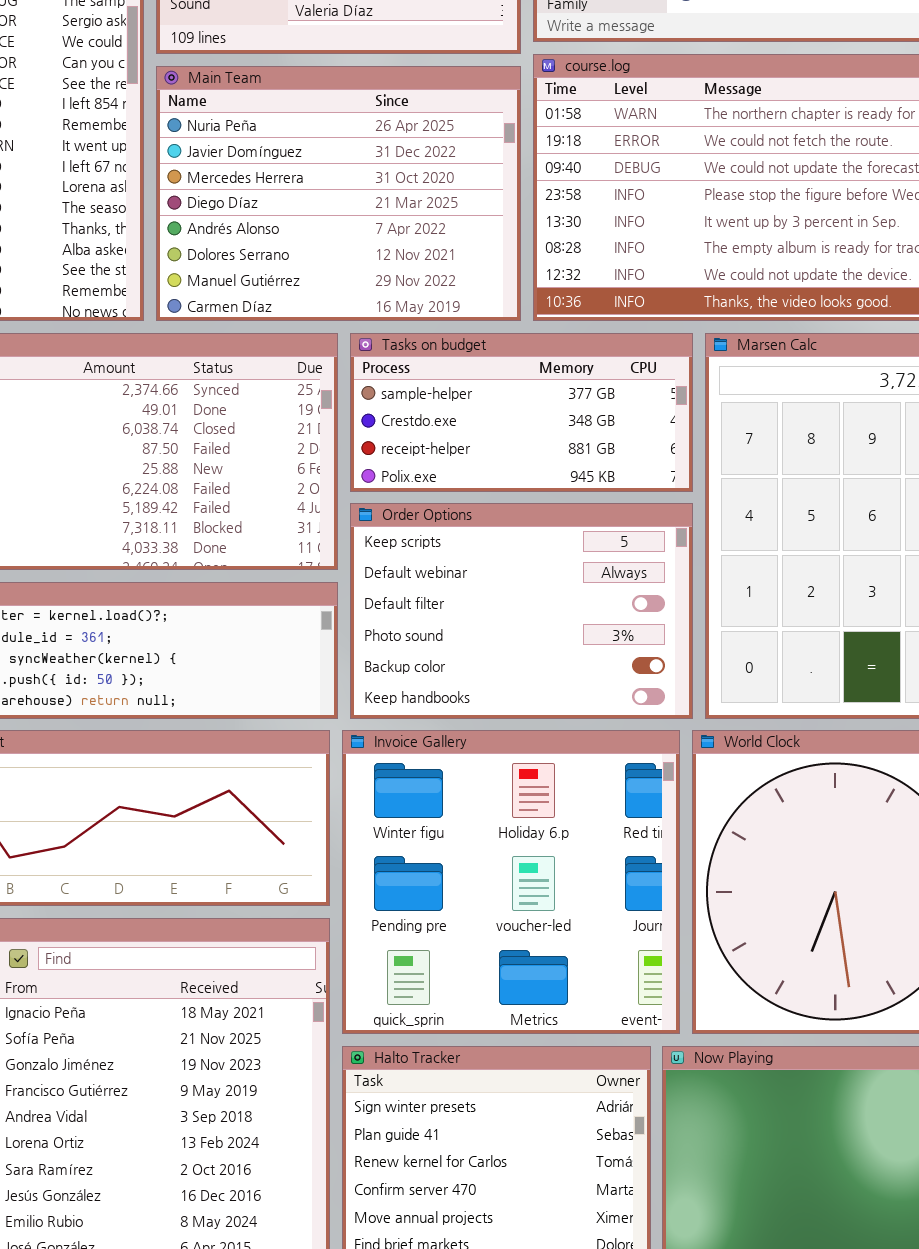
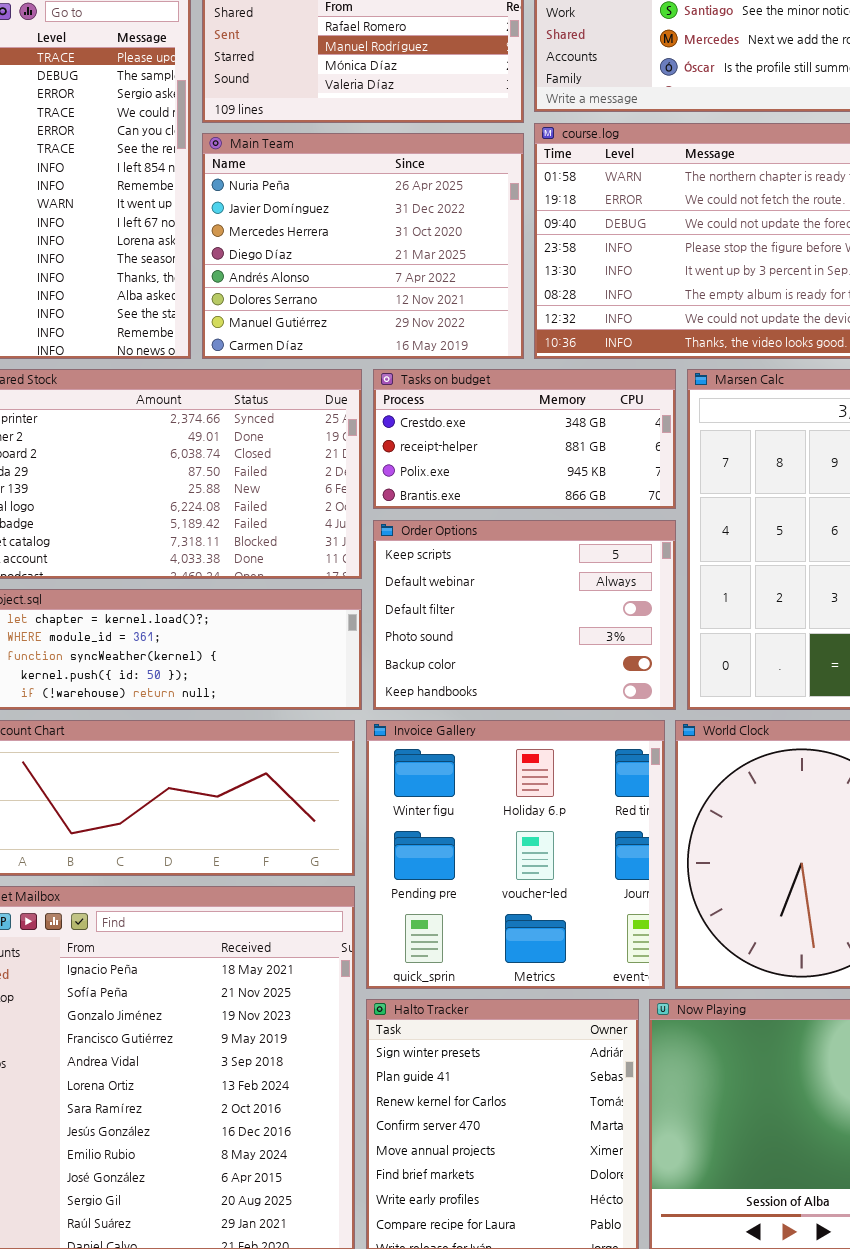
Tasks on budget: [350,333,693,492] -> [373,369,676,509], scrolled down 1 row

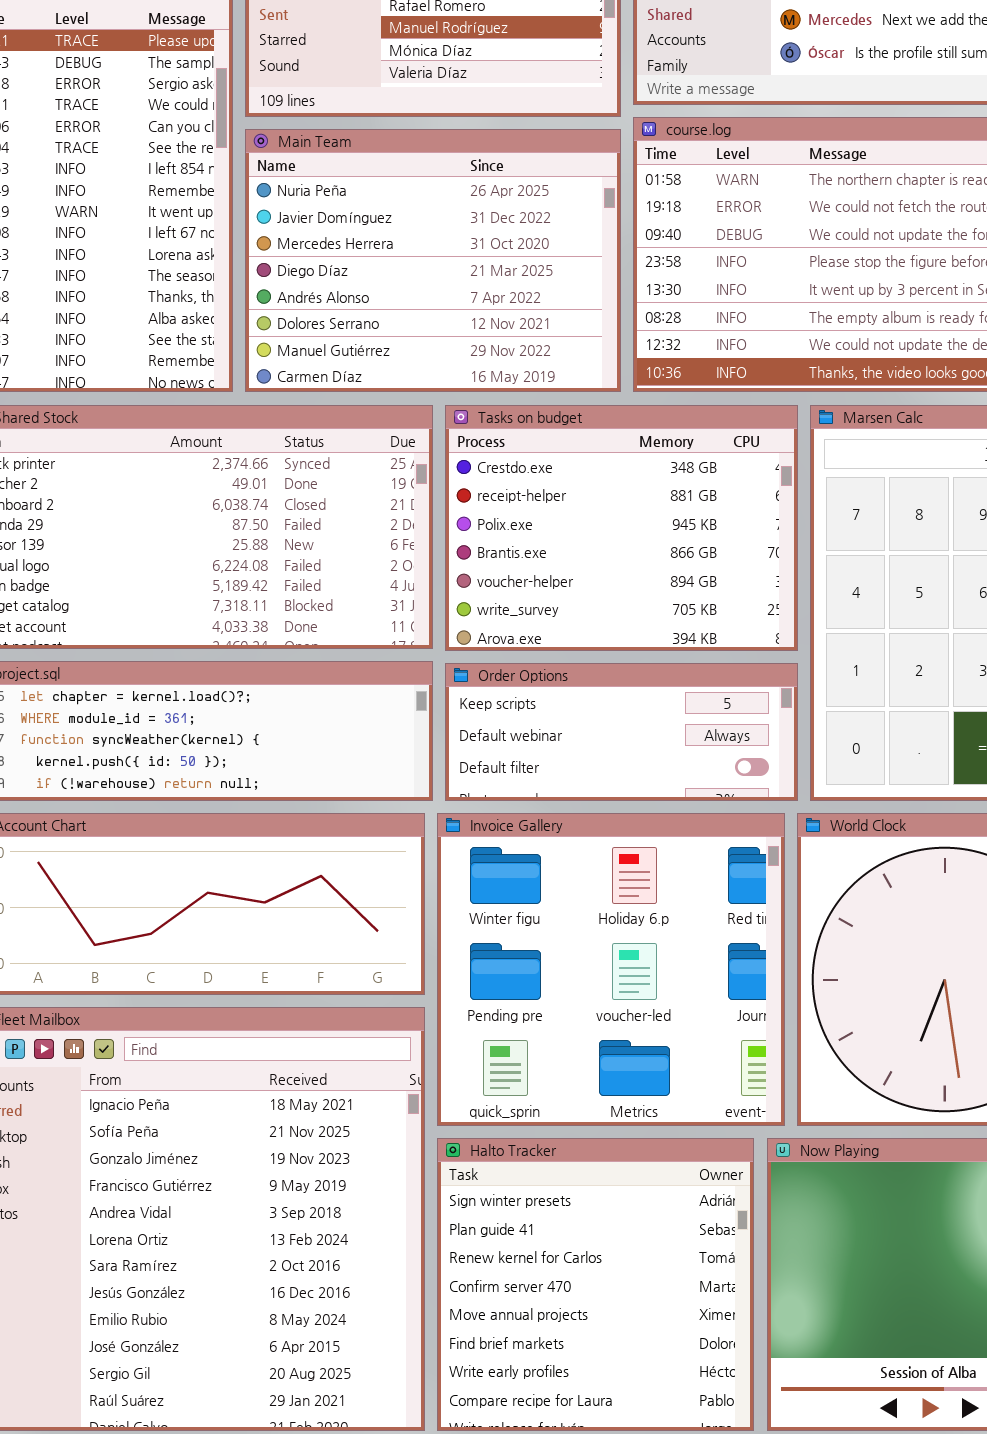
Tasks on budget: [373,369,676,509] -> [445,405,798,651], resized
Order Options: [373,520,676,710] -> [445,663,798,801], resized

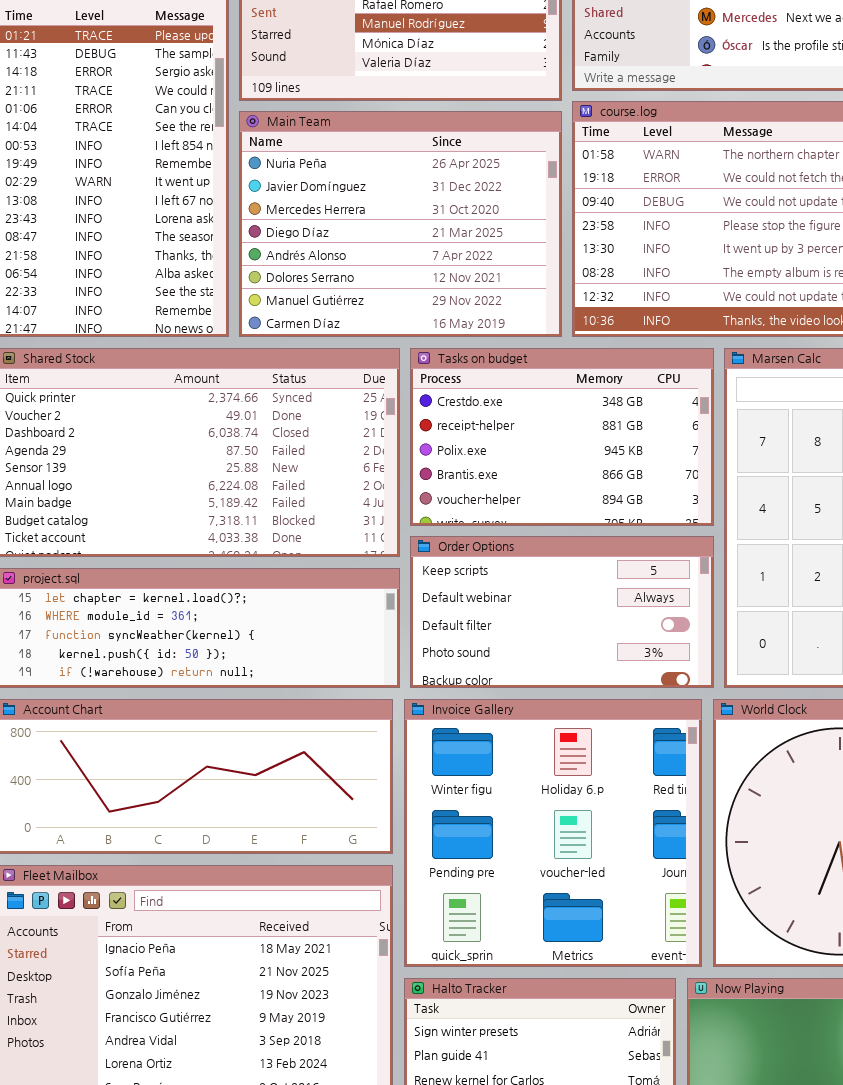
Tasks on budget: [445,405,798,651] -> [410,348,714,526], resized
Order Options: [445,663,798,801] -> [410,536,714,688], resized

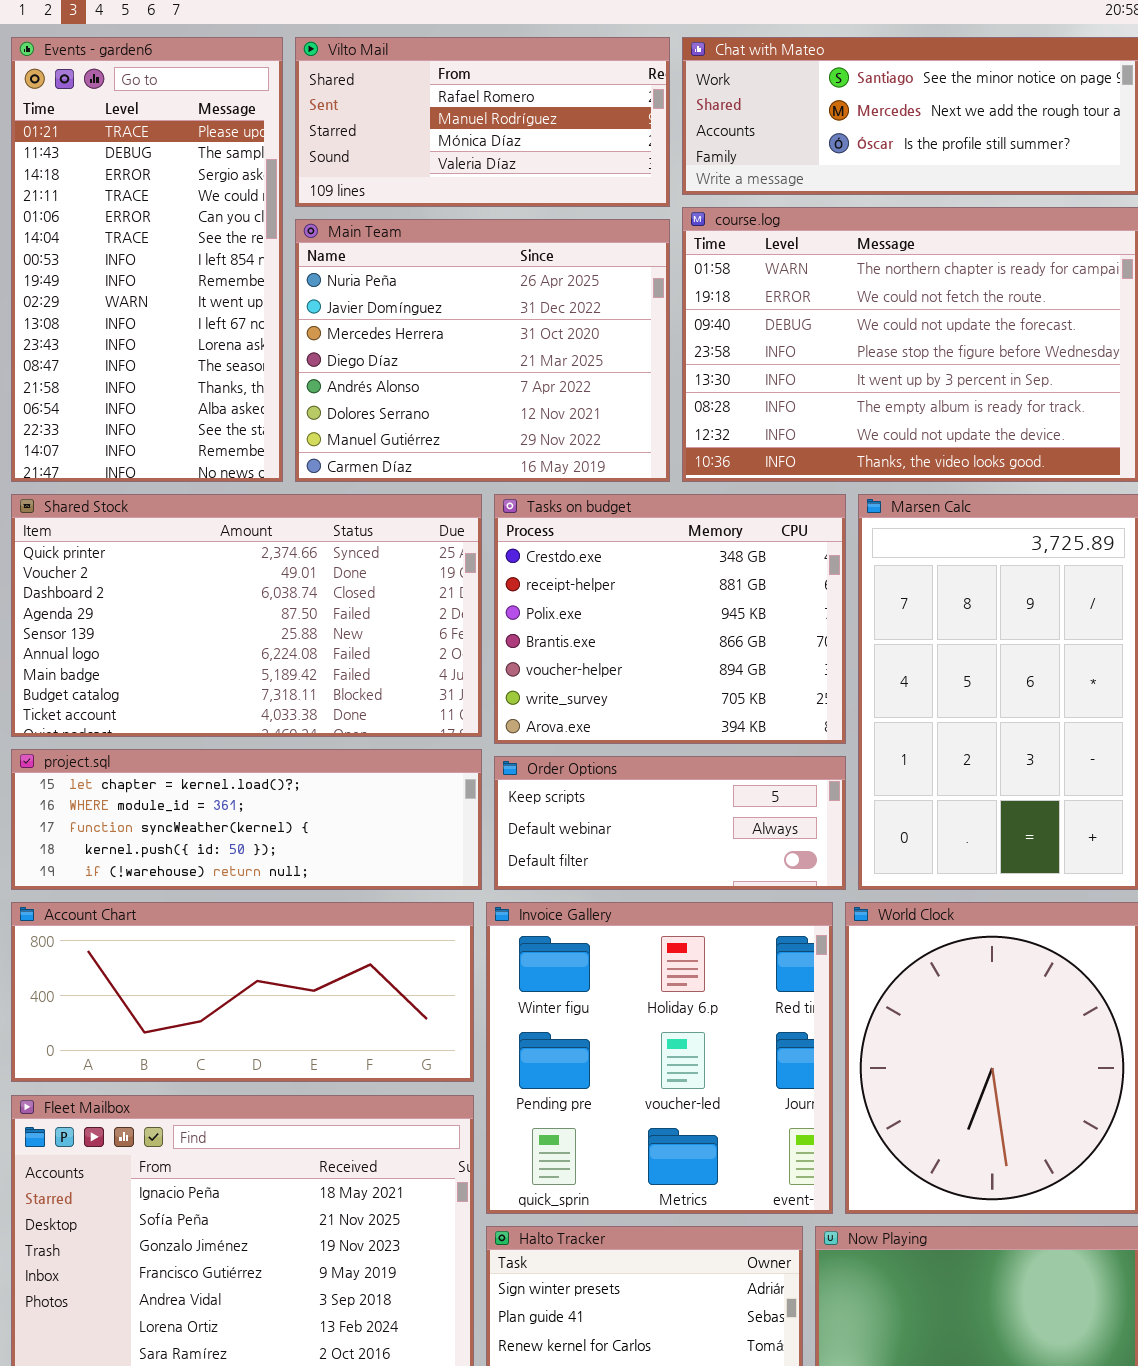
Tasks on budget: [410,348,714,526] -> [494,494,846,744], resized
Order Options: [410,536,714,688] -> [494,756,846,890], resized

